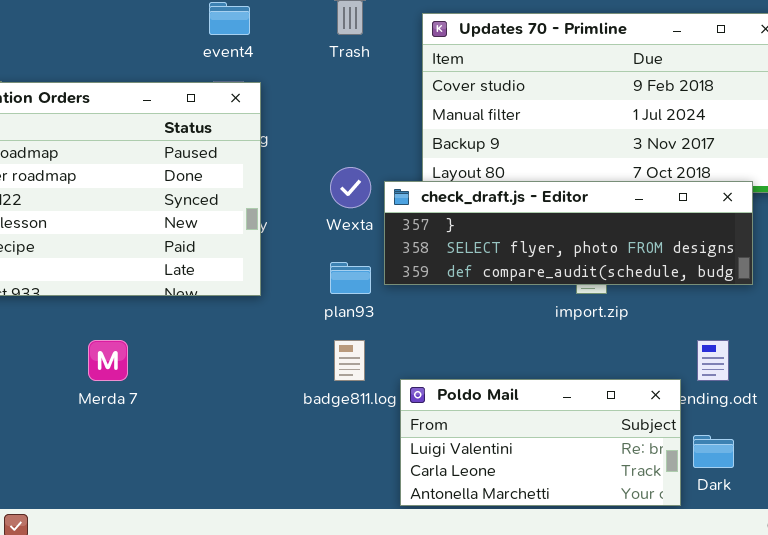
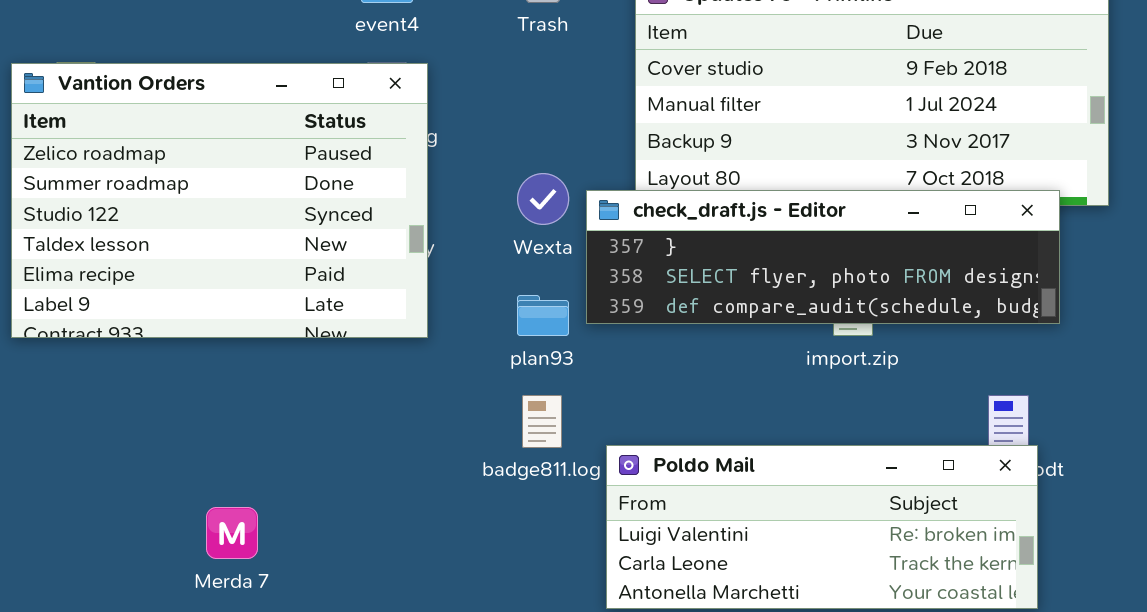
Merda 7: [88,340,128,381] -> [206,507,258,559], moved
Poldo Mail: [400,379,681,506] -> [606,445,1038,609], resized

